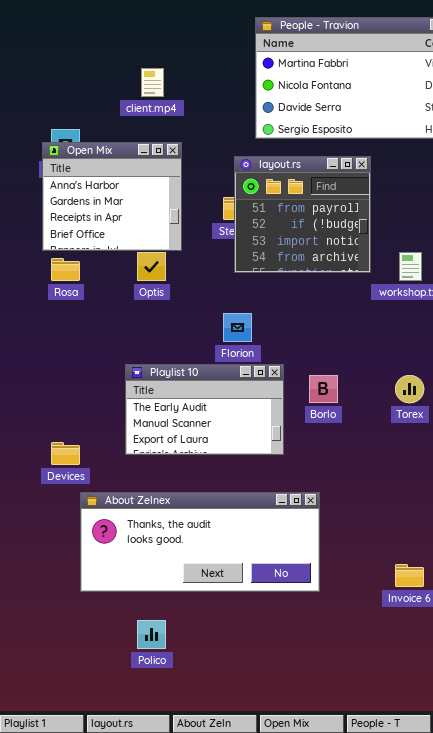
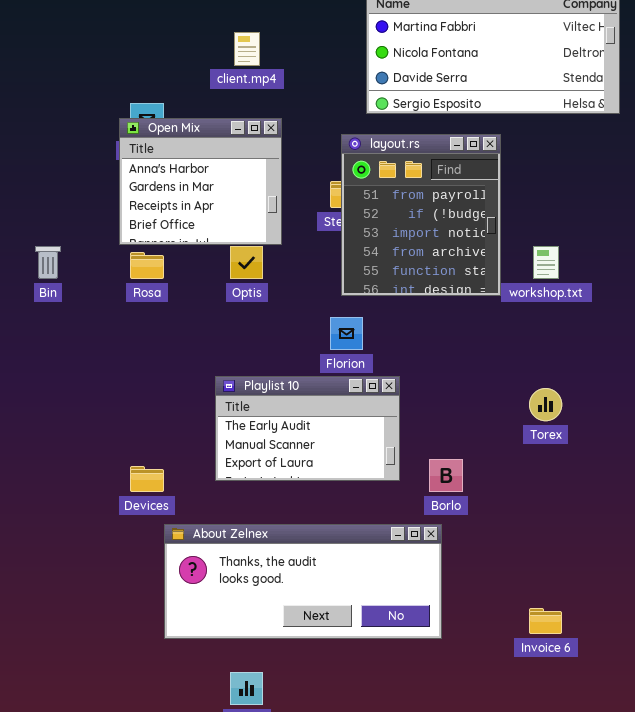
layout.rs: [234,156,371,273] -> [341,134,501,296], resized
Borlo: [309,375,338,403] -> [429,459,463,492], moved

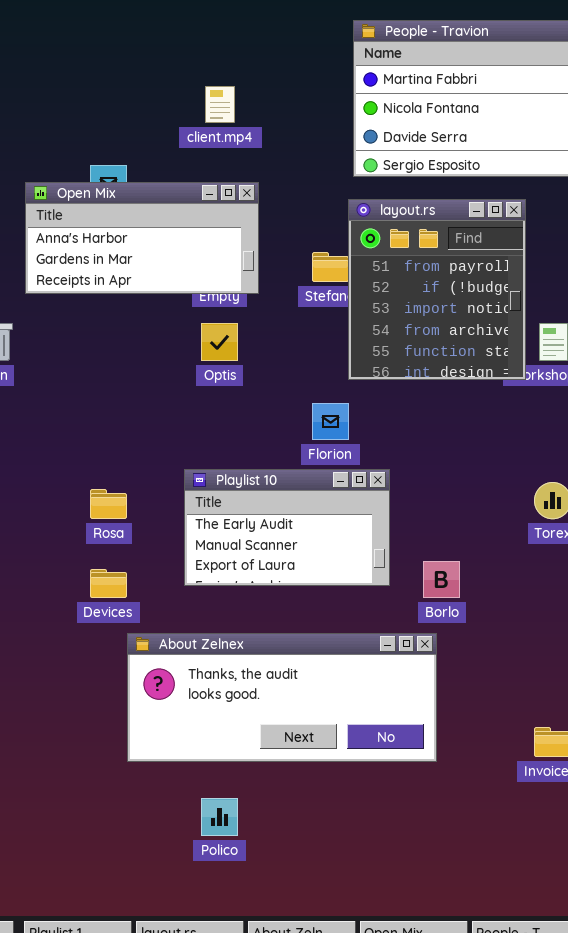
Open Mix: [119,118,282,245] -> [25,182,259,294], resized
layout.rs: [341,134,501,296] -> [348,199,526,380], moved
Rosa: [130,252,164,279] -> [90,489,127,519], moved

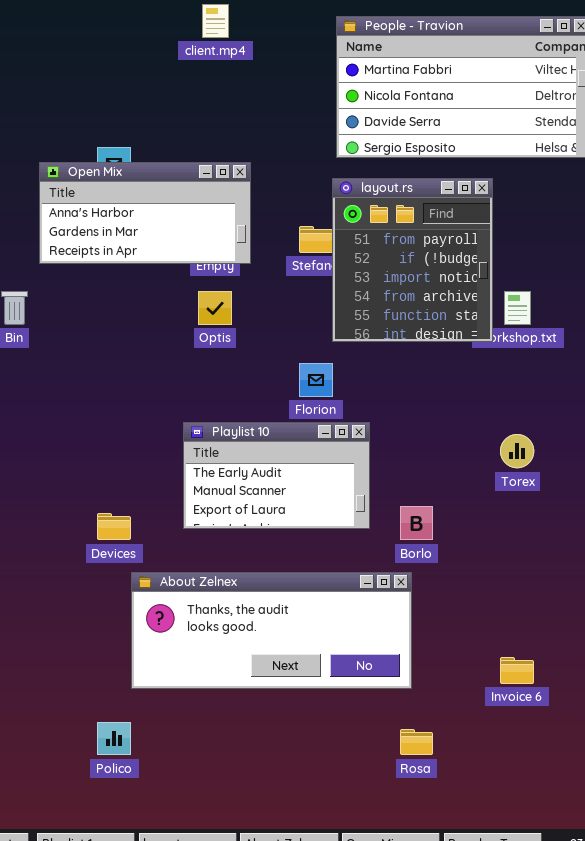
client.mp4: [205,86,235,123] -> [202,4,229,38], moved
Rosa: [90,489,127,519] -> [400,729,433,755], moved
Polico: [201,798,238,836] -> [97,722,131,755], moved

